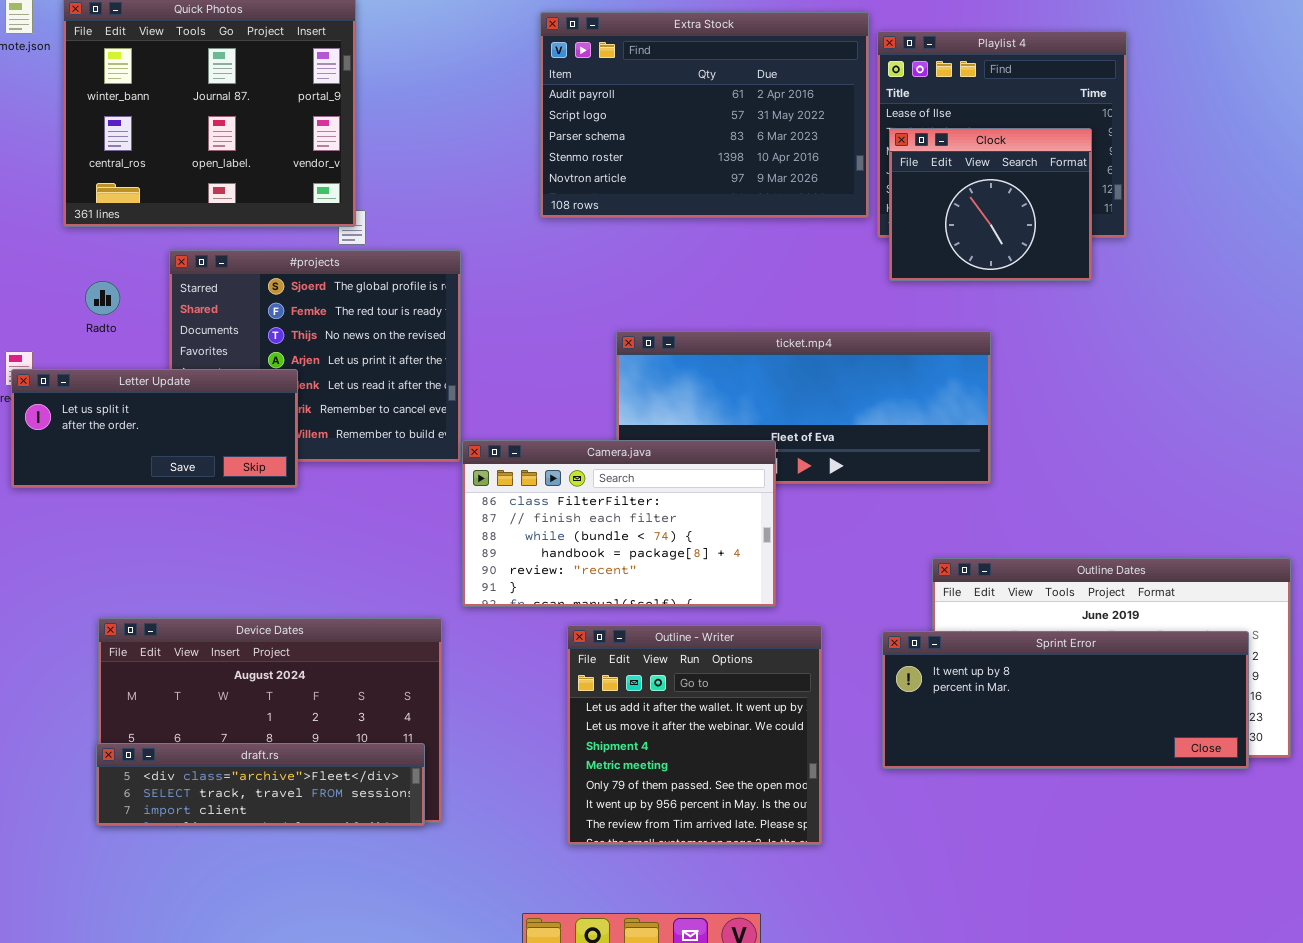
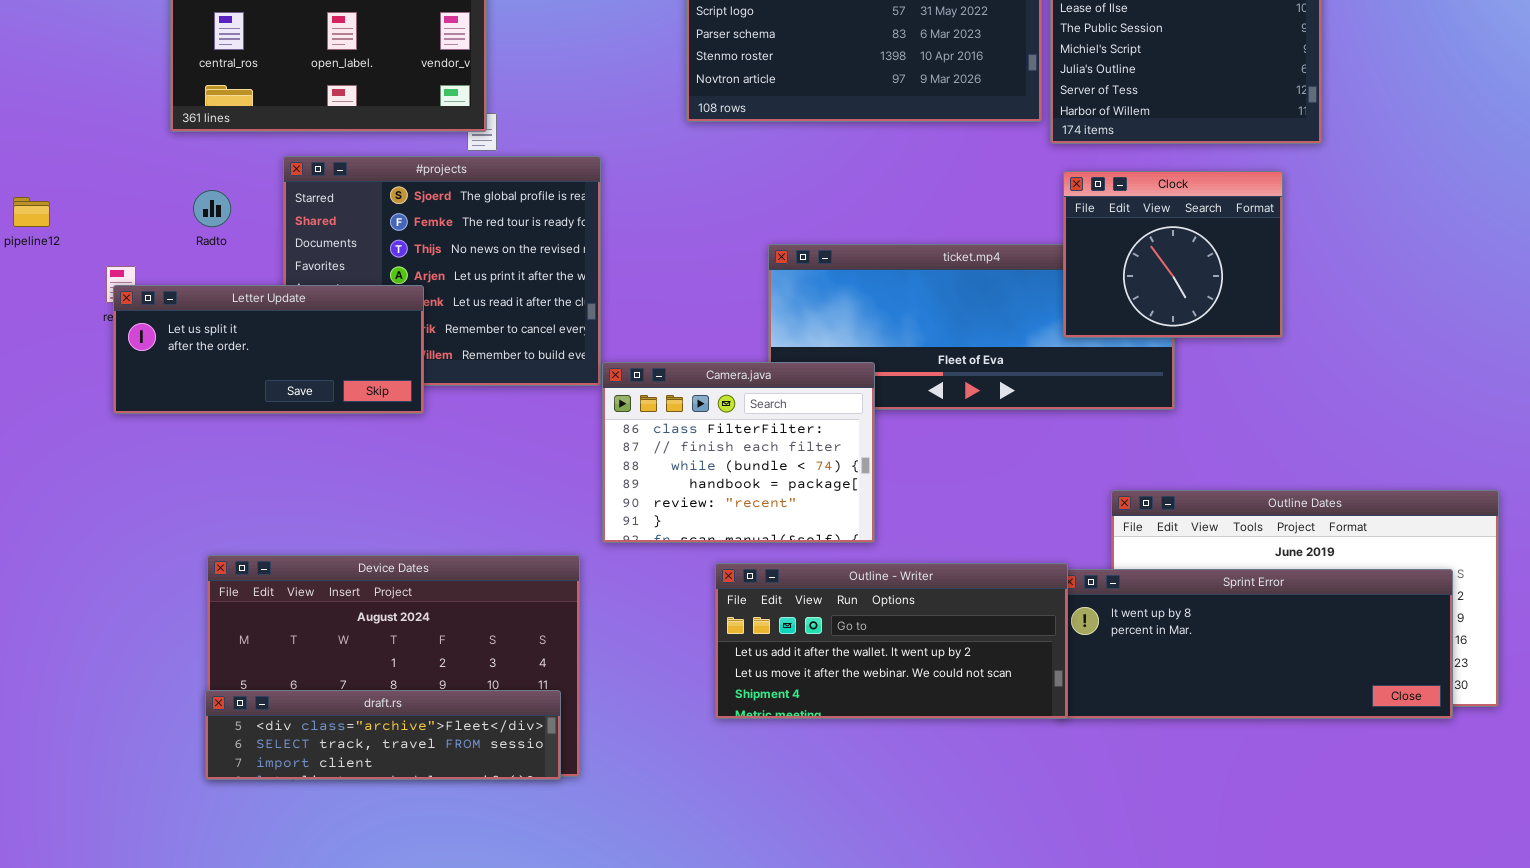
Clock: [889,128,1092,281] -> [1063,171,1283,338], moved
Camera.java: [462,440,776,607] -> [602,362,875,543], resized
Outline - Writer: [567,625,822,845] -> [715,563,1068,719], resized

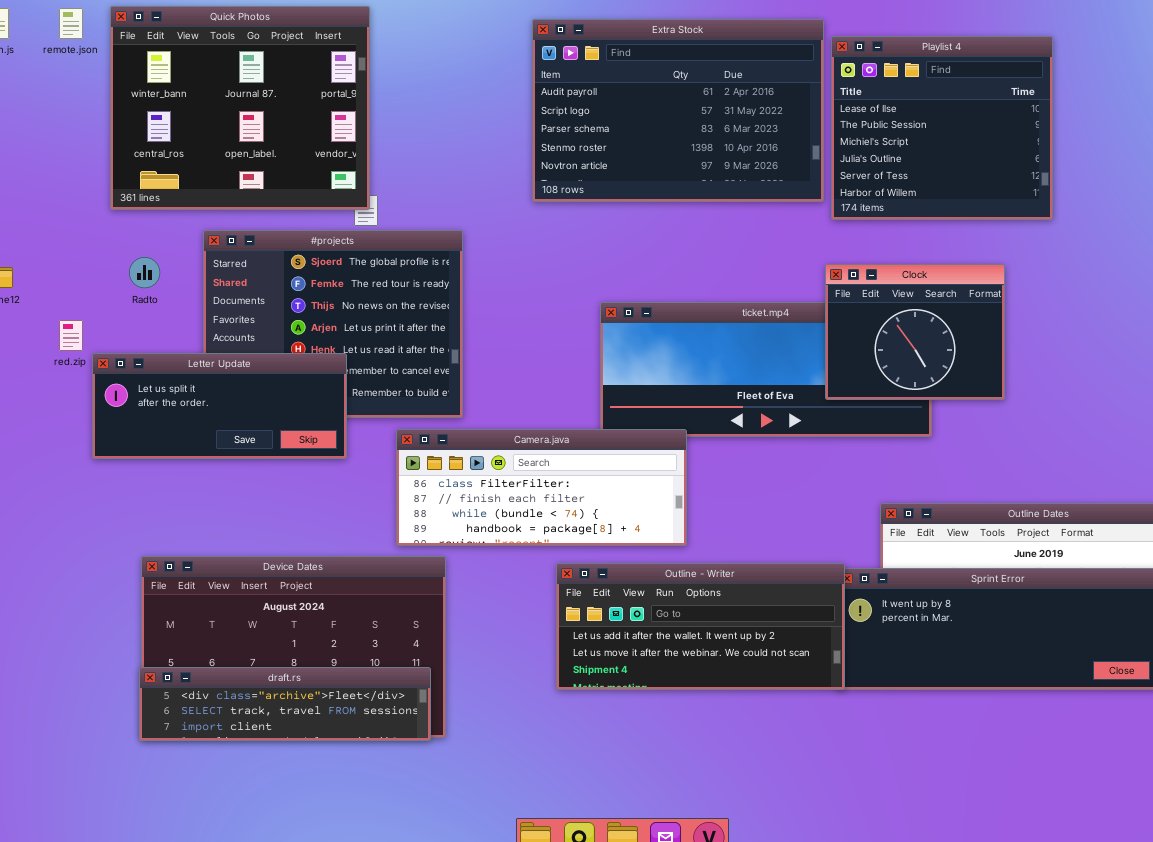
Clock: [1063,171,1283,338] -> [825,264,1005,400], moved
Letter Update: [113,285,424,414] -> [92,353,347,459], moved
Camera.java: [602,362,875,543] -> [396,429,687,546], resized

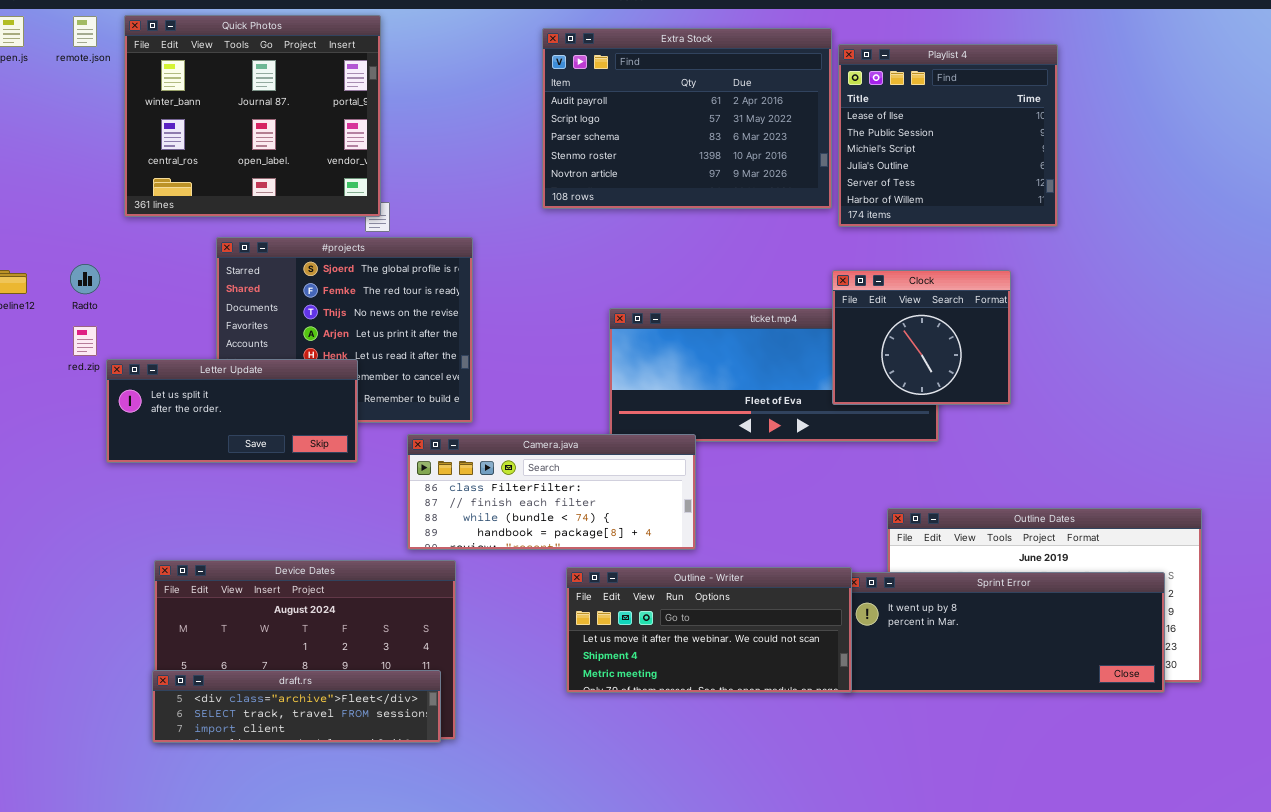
Radto: [129,257,160,288] -> [70,264,100,294], moved
Outline - Writer: [556,563,845,690] -> [566,567,852,693], scrolled down 1 row

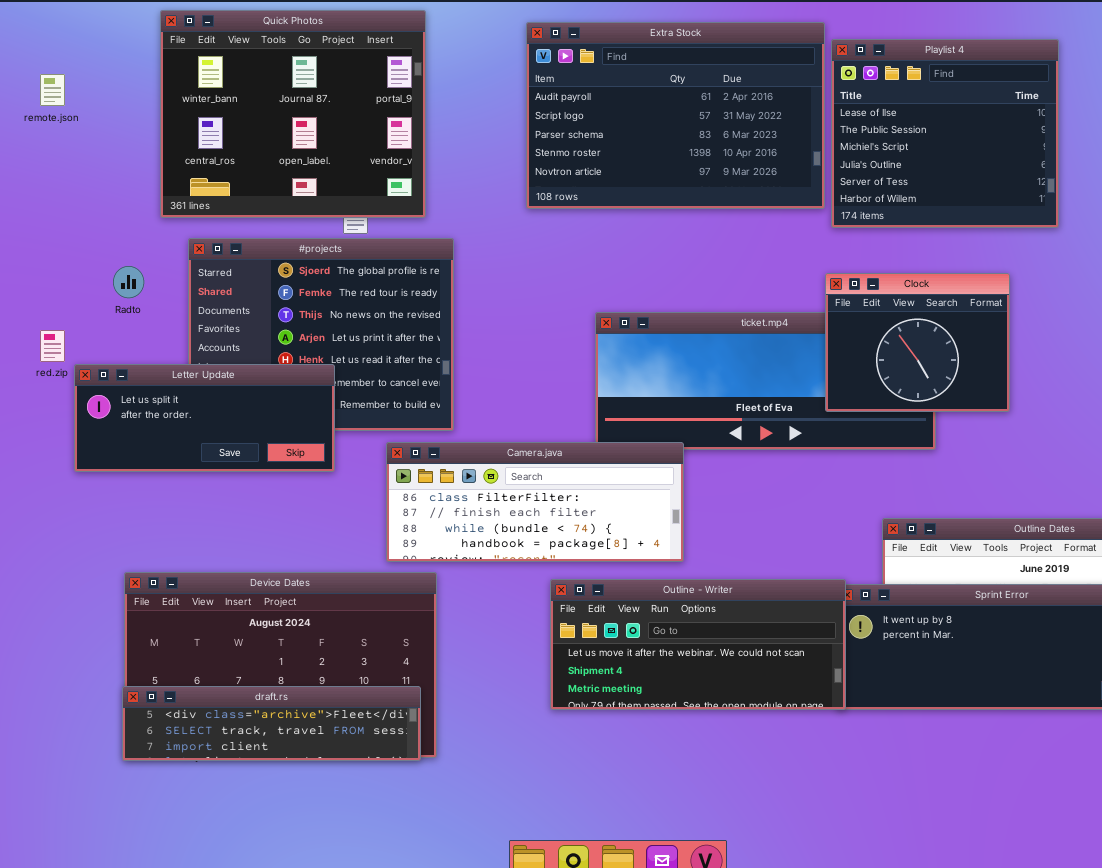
Quick Photos: [124,15,381,217] -> [160,10,426,218], moved
remote.json: [73,16,97,47] -> [40,74,65,106], moved
Radto: [70,264,100,294] -> [113,266,144,298], moved

